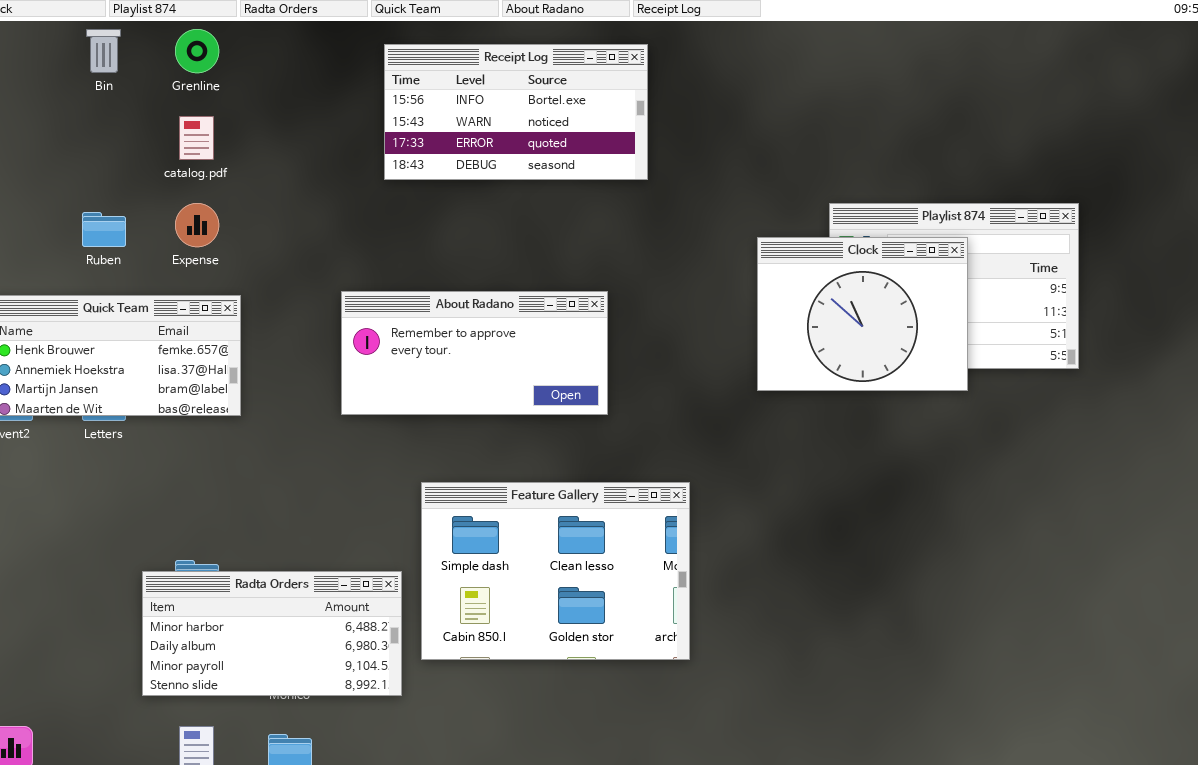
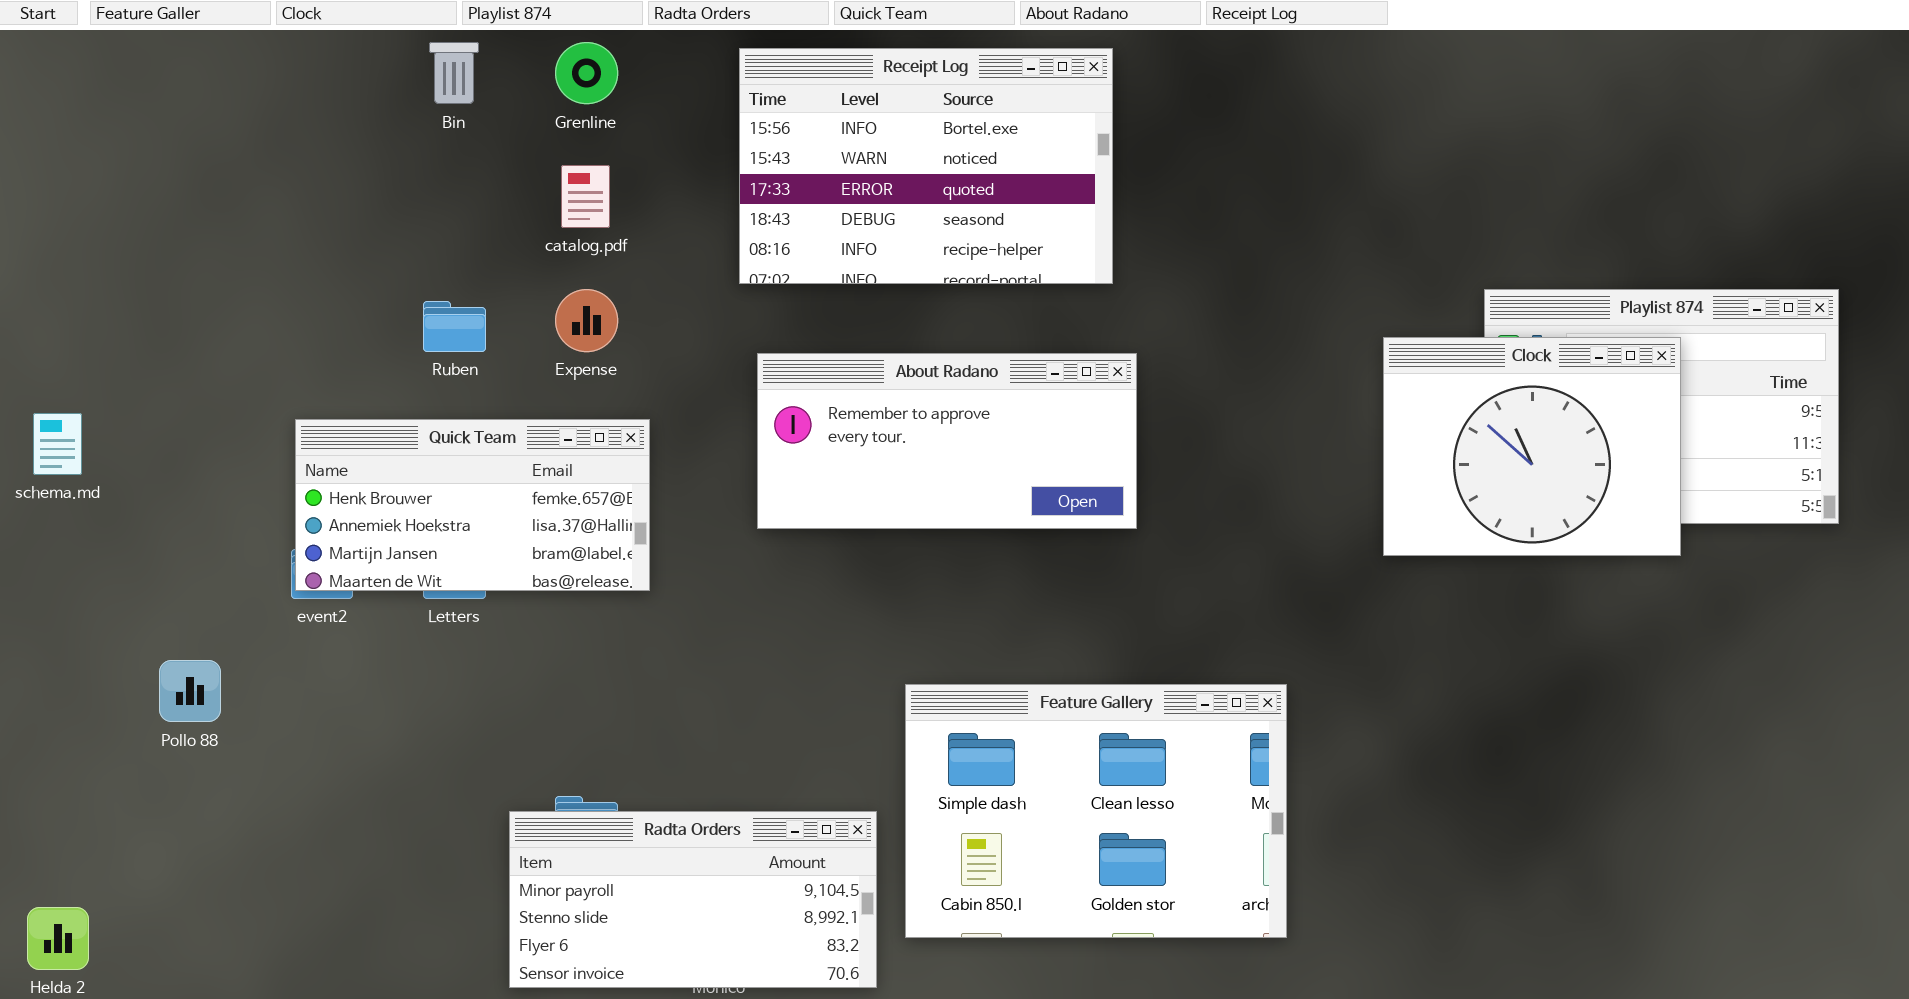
Receipt Log: [384,44,648,180] -> [739,48,1113,284], moved, resized
About Radano: [341,291,608,415] -> [757,353,1137,529], moved
Radta Orders: [142,571,402,696] -> [509,811,877,988], scrolled down 2 rows

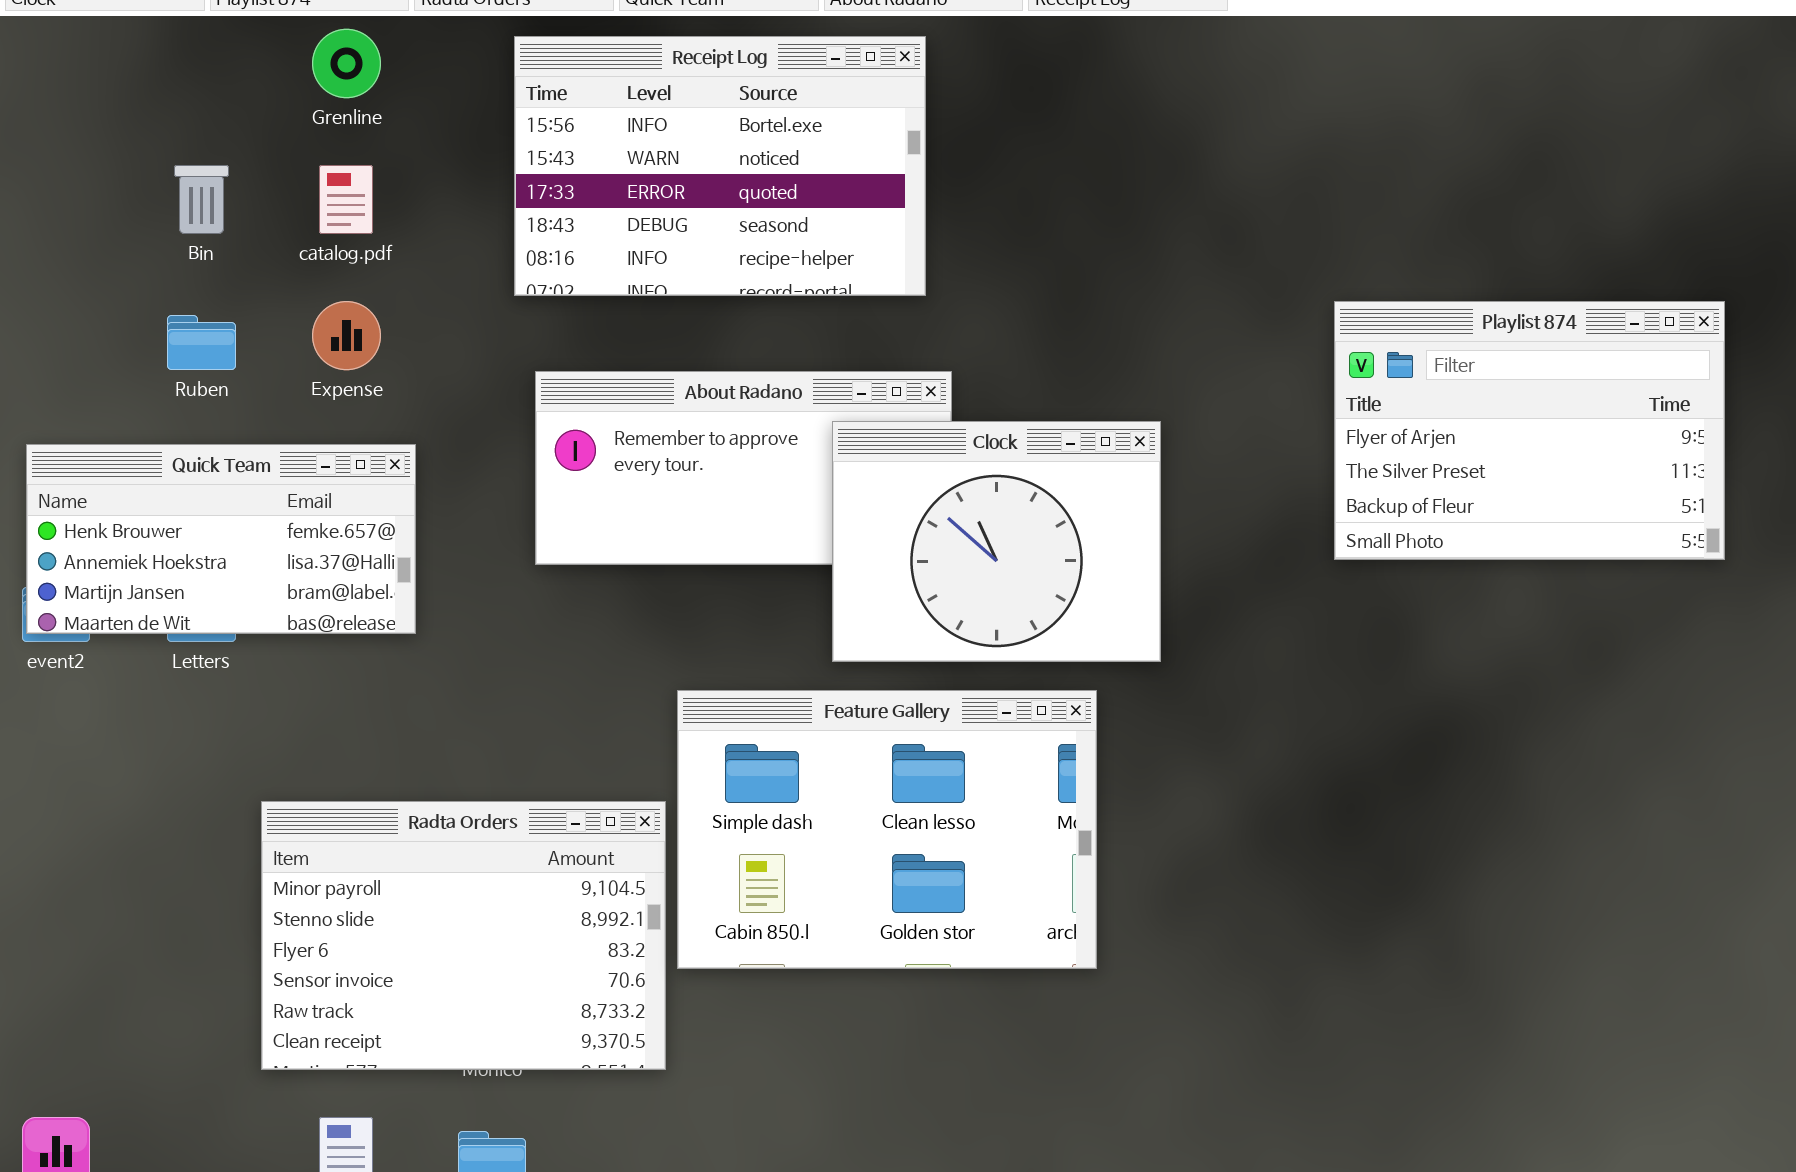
Bin: [429,42,479,104] -> [174,165,229,234], moved
Clock: [1383,337,1681,556] -> [832,421,1161,662], moved
Feature Gallery: [905,684,1287,938] -> [677,690,1097,969], moved
Radta Orders: [509,811,877,988] -> [261,801,666,1070], resized

